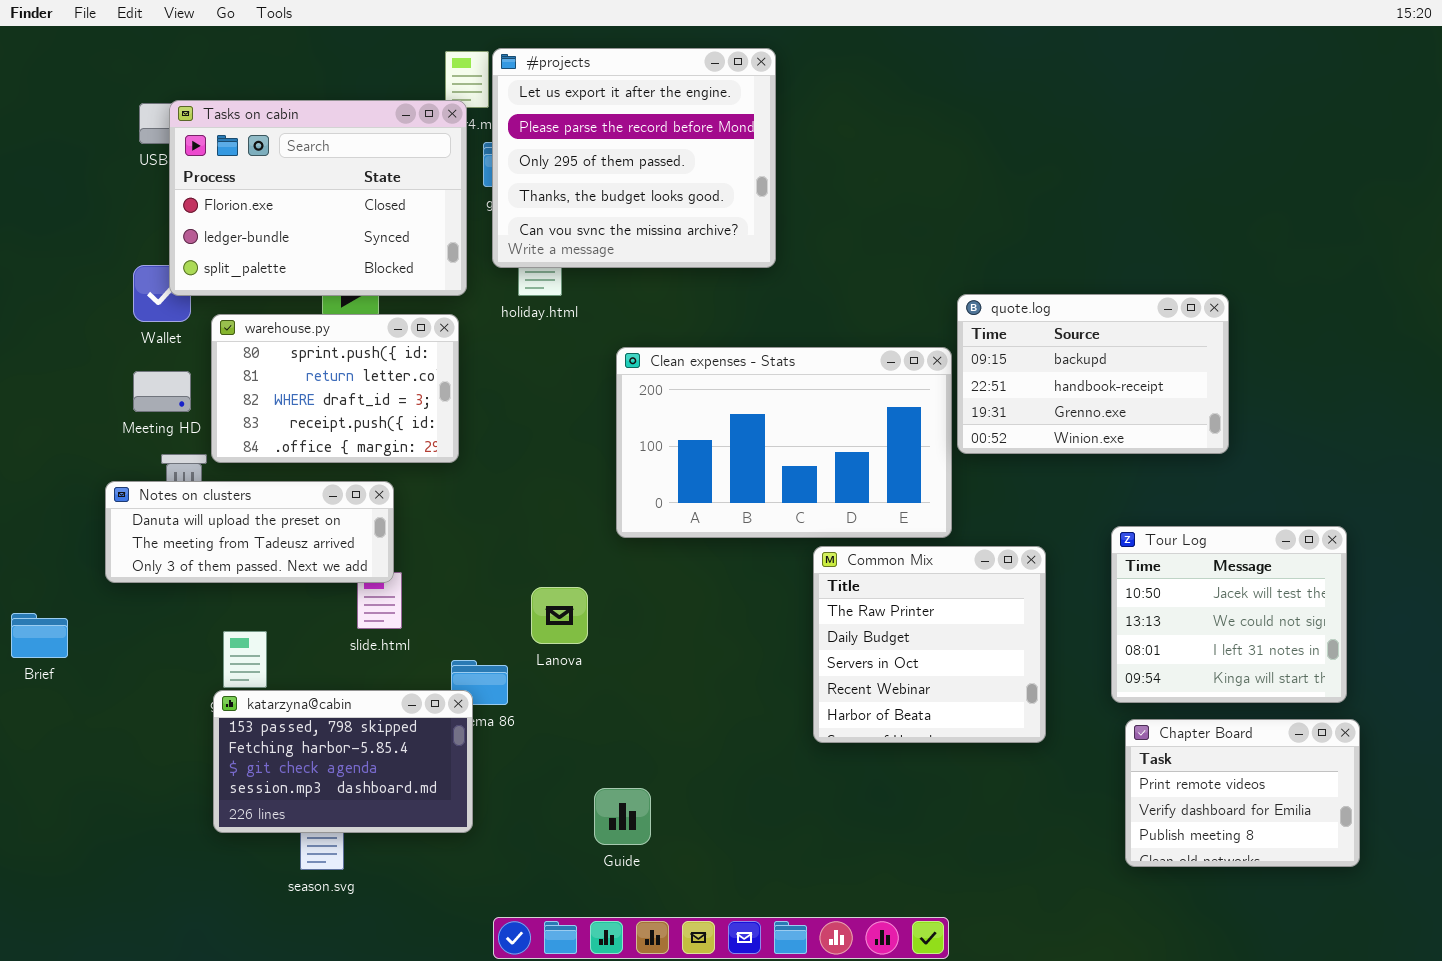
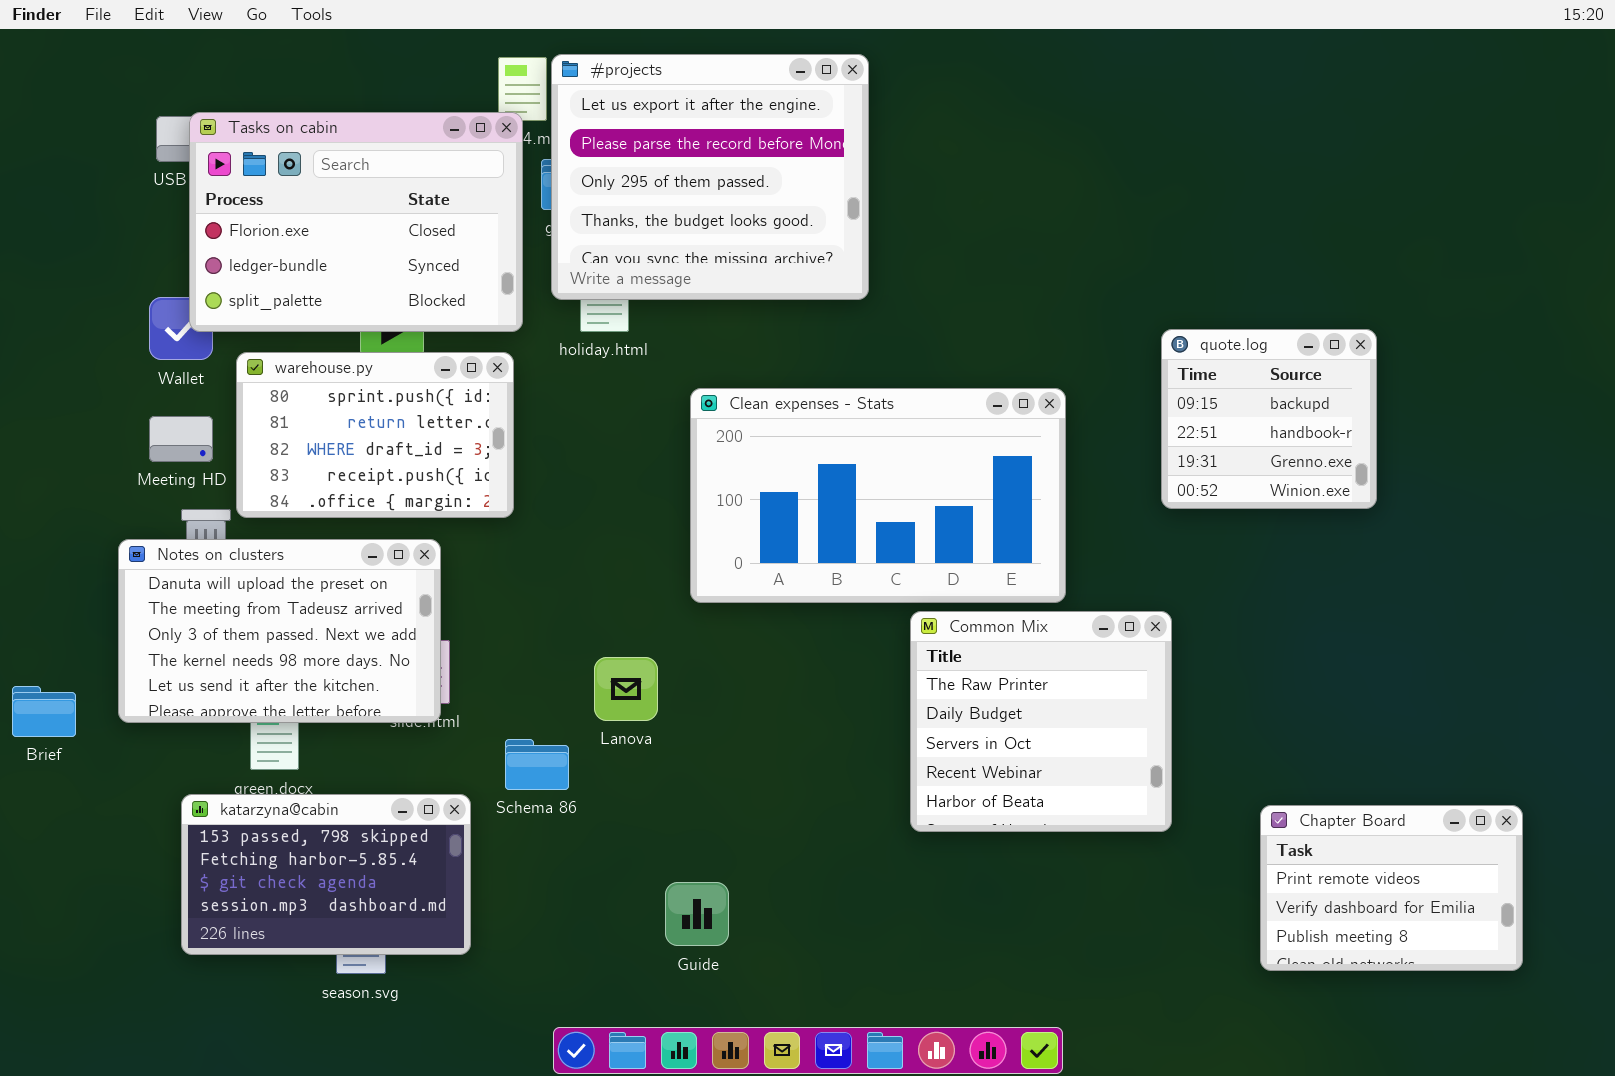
quote.log: [957,294,1229,454] -> [1161,329,1377,509], resized
Notes on clusters: [105,481,394,583] -> [118,539,441,723], resized
Tour Log: [1111,526,1347,703] -> none, closed
katarzyna@cabin: [213,690,473,833] -> [181,794,471,955], moved

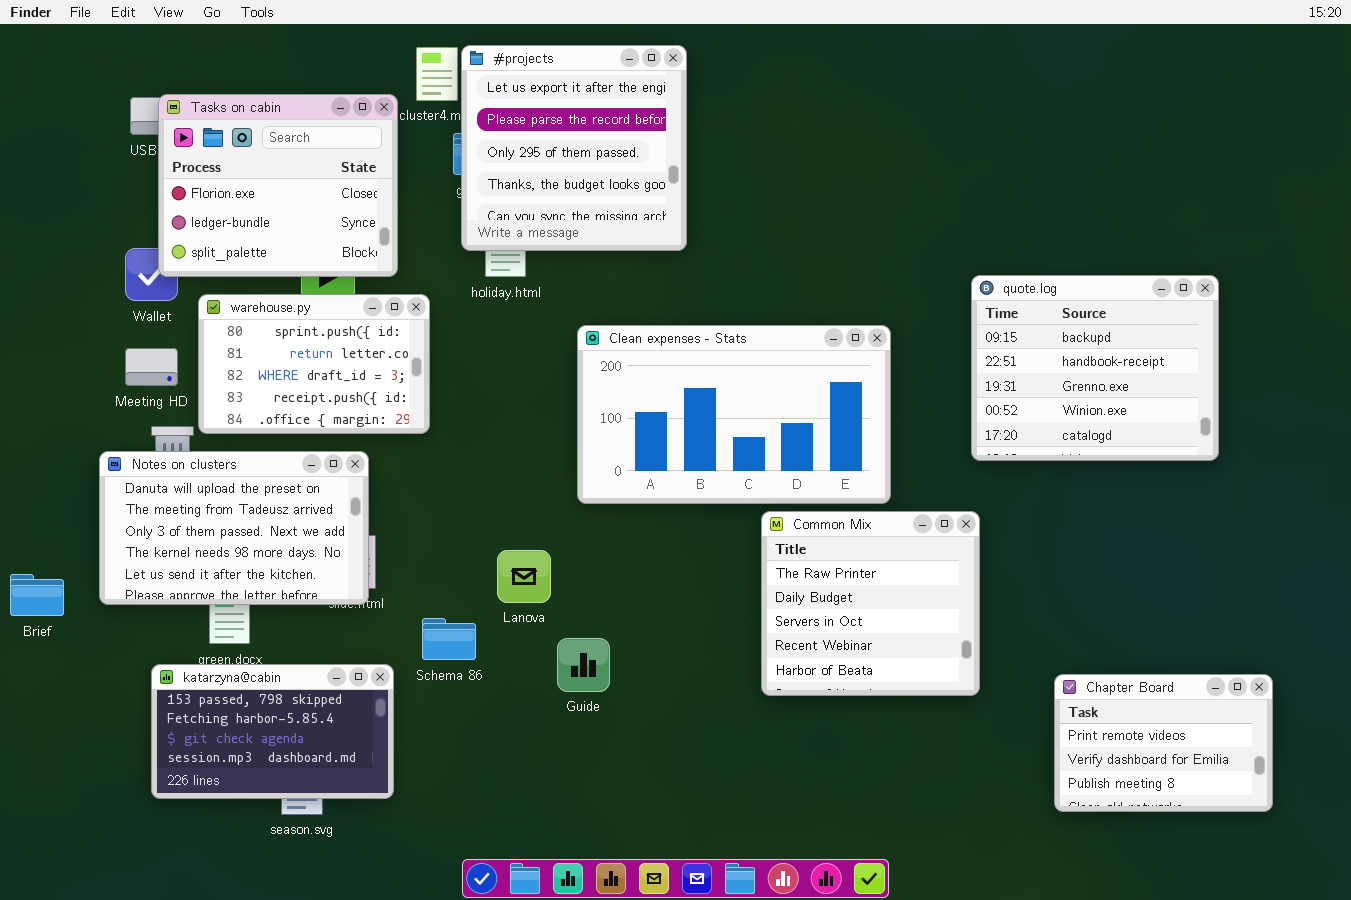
#projects: [551,54,869,300] -> [461,45,687,251], resized
Tasks on cabin: [189,112,523,332] -> [158,94,398,277], resized
quote.log: [1161,329,1377,509] -> [971,275,1219,461], resized
Guide: [665,882,729,946] -> [557,638,610,692], moved

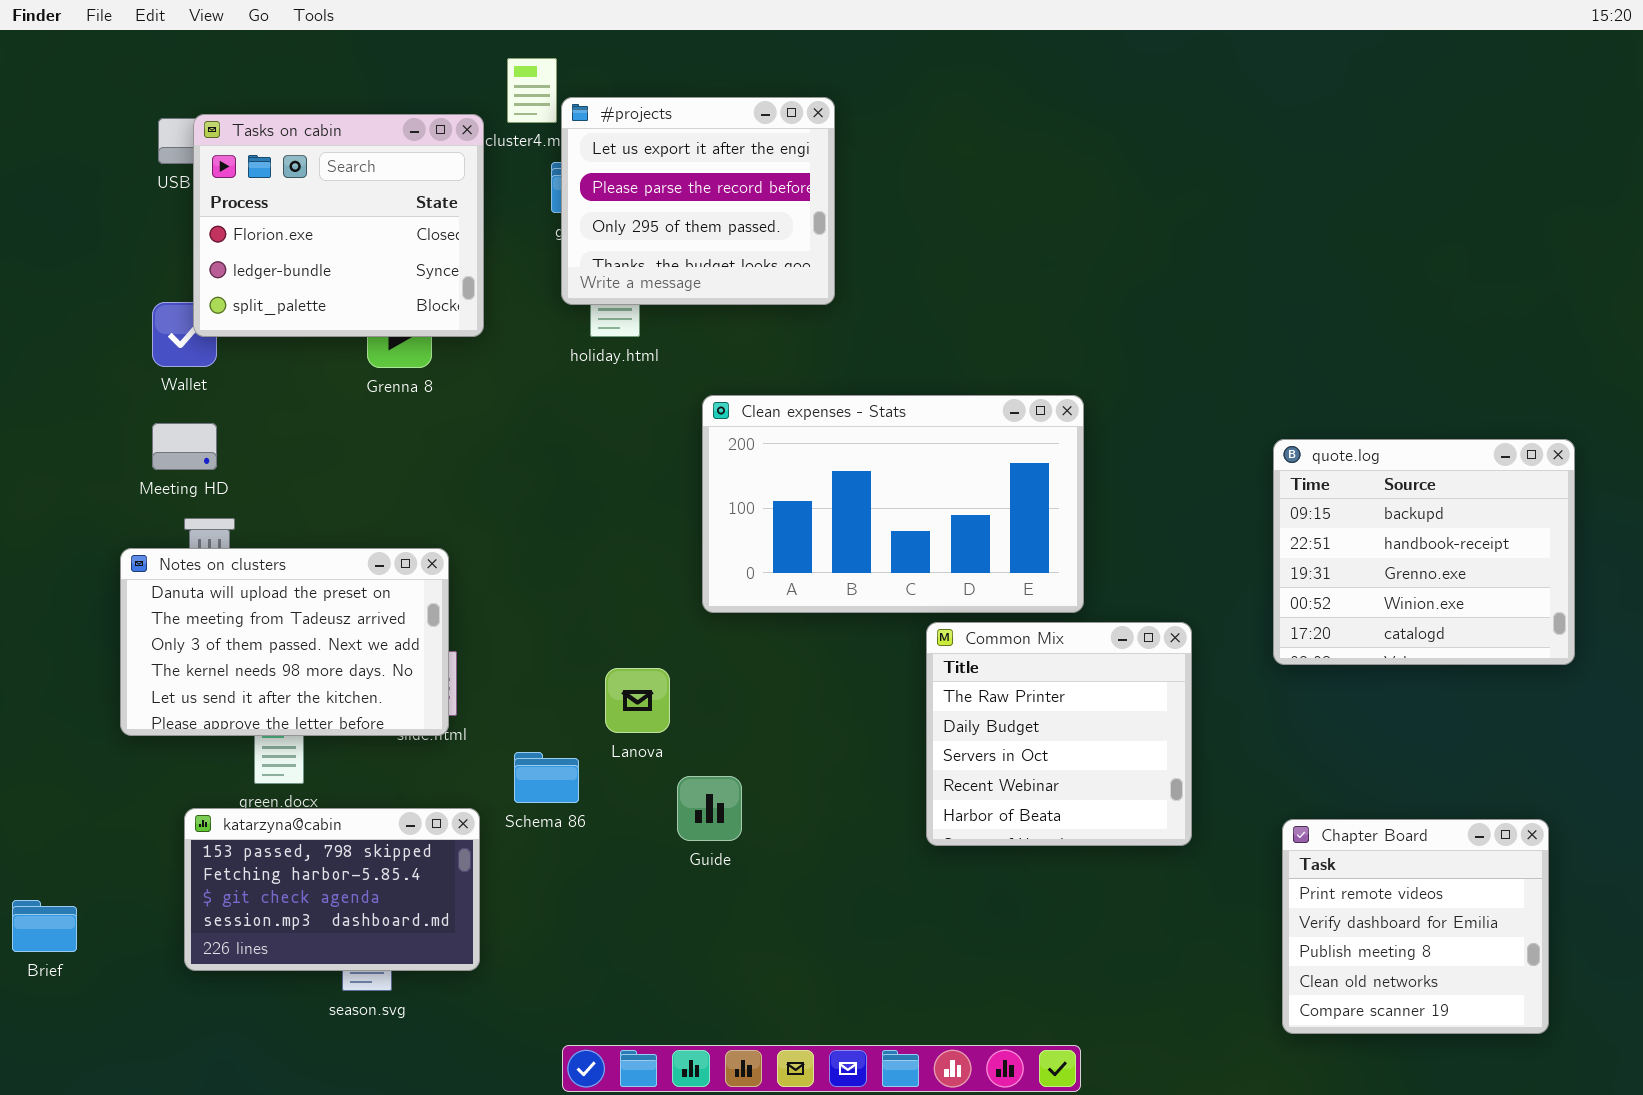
#projects: [461,45,687,251] -> [561,97,835,305], resized
quote.log: [971,275,1219,461] -> [1273,439,1575,665], moved
warehouse.py: [198,294,430,434] -> none, closed
Brief: [10,574,64,616] -> [12,900,77,952], moved
Chapter Board: [1054,674,1273,812] -> [1282,819,1549,1034], resized

